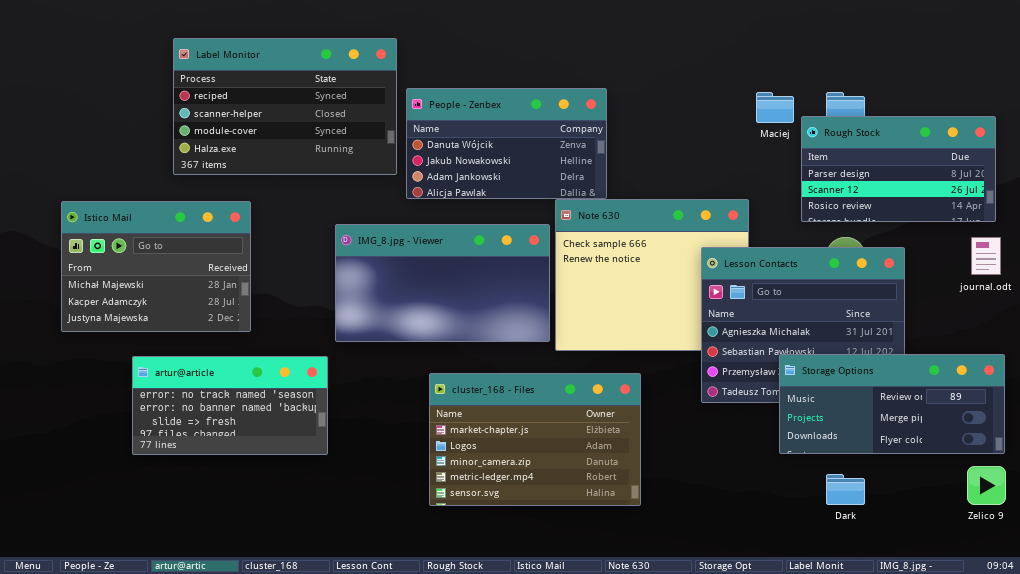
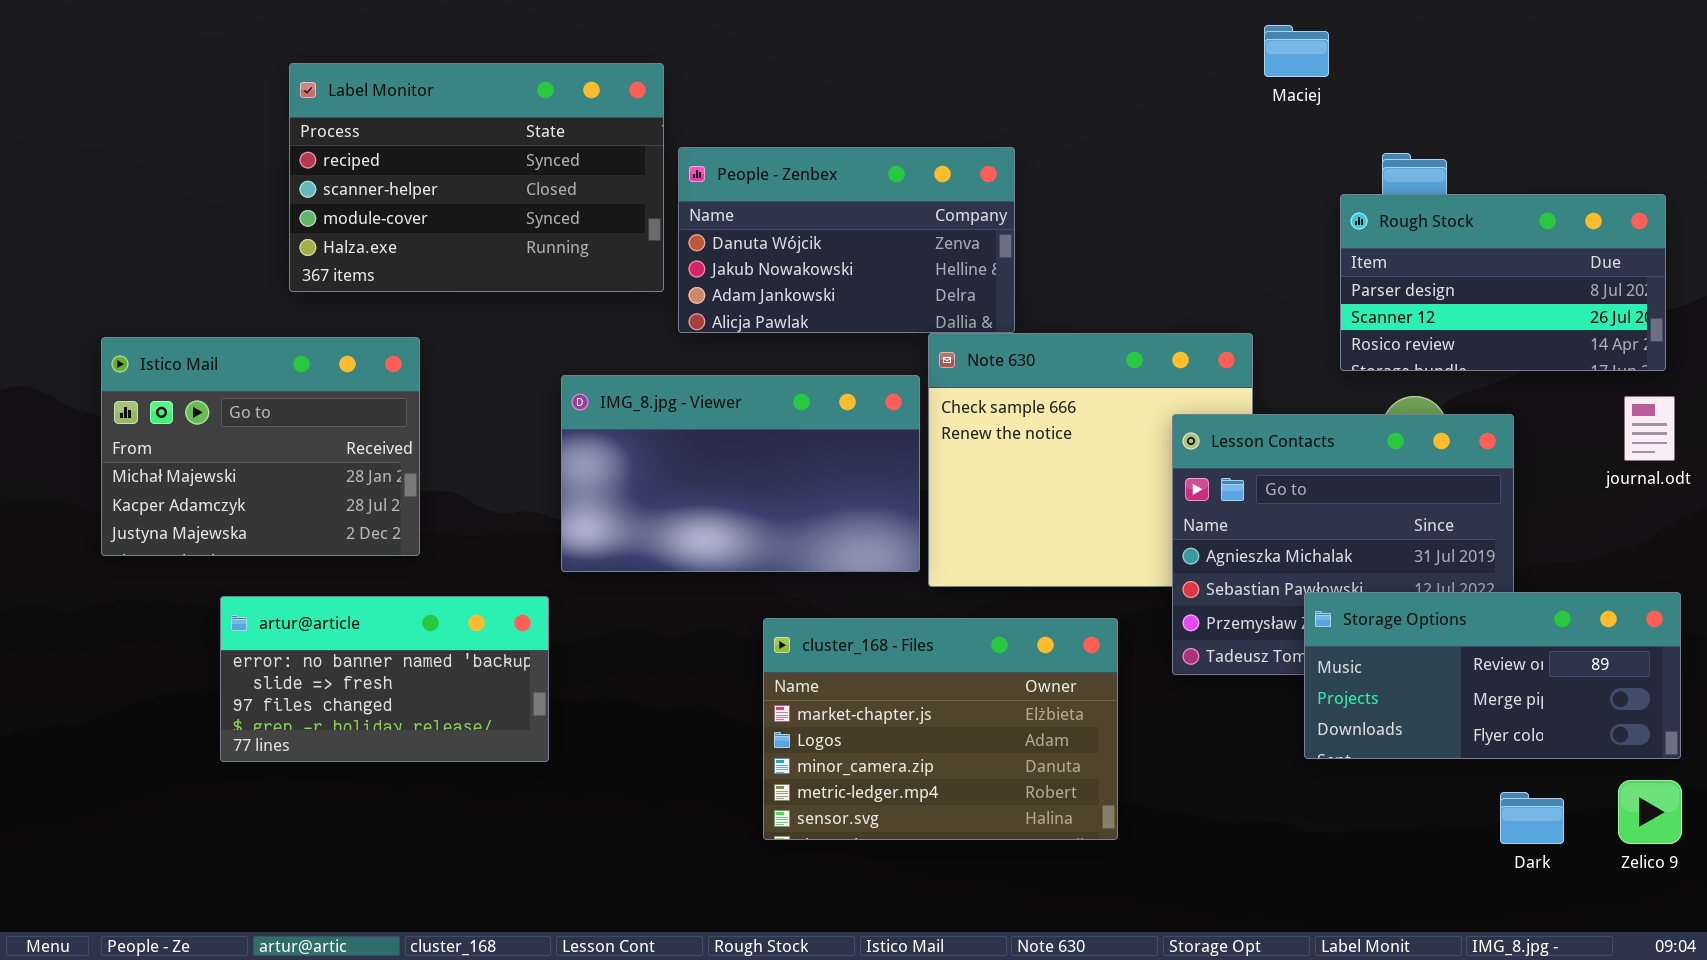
Maciej: [756,92,794,123] -> [1264,25,1329,77], moved
artur@article: [132,356,328,455] -> [220,596,549,762], scrolled down 1 row
cluster_168 - Files: [429,373,641,506] -> [763,618,1118,840], moved
Dark: [826,474,865,505] -> [1500,792,1564,844], moved

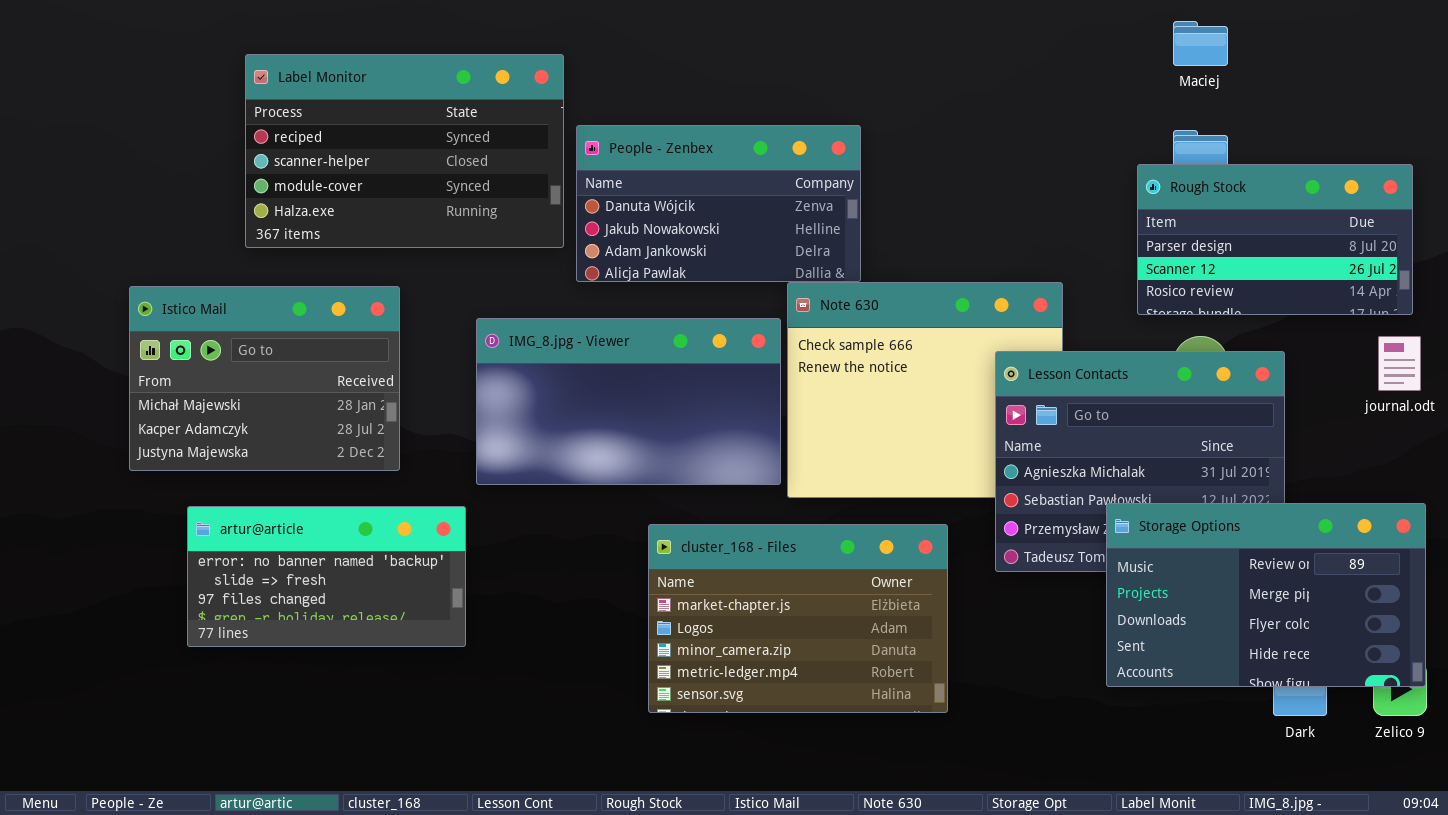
Maciej: [1264,25,1329,77] -> [1173,21,1228,66], moved
Istico Mail: [101,337,420,556] -> [129,286,400,471], moved
Storage Options: [1304,592,1681,759] -> [1106,503,1426,687], resized

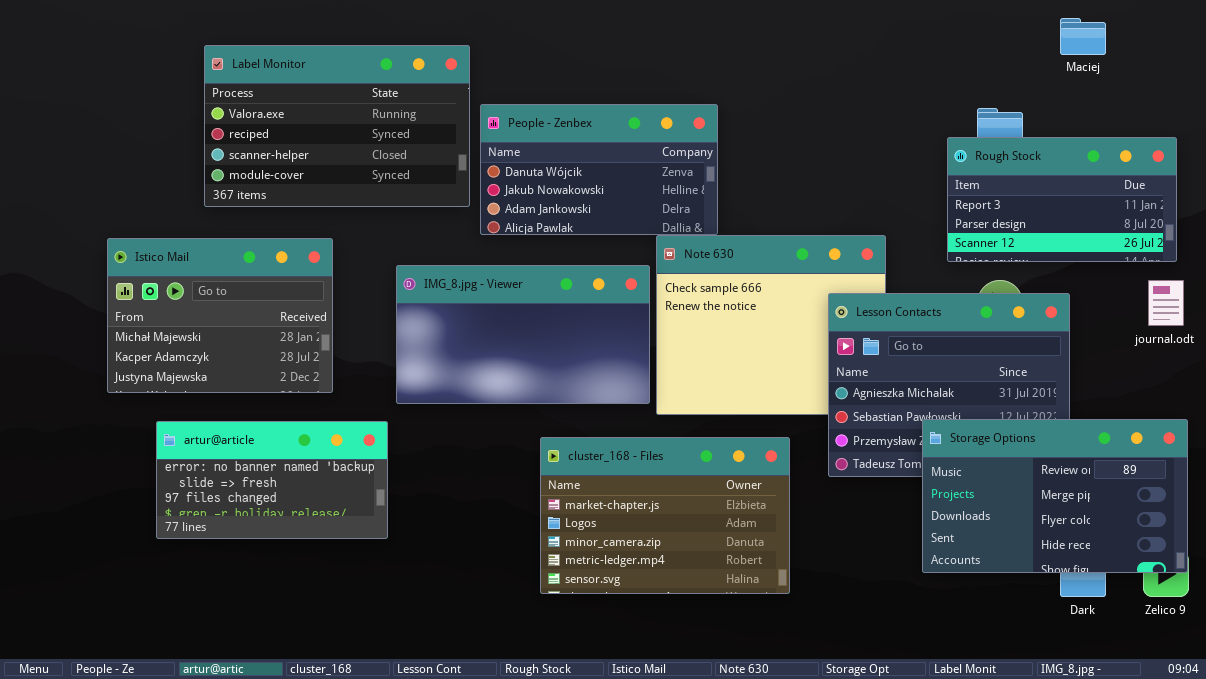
Maciej: [1173,21,1228,66] -> [1060,18,1106,55], moved
Label Monitor: [245,54,564,248] -> [204,45,470,207], scrolled up 1 row
Rough Stock: [1137,164,1413,315] -> [947,137,1177,262], scrolled up 1 row

